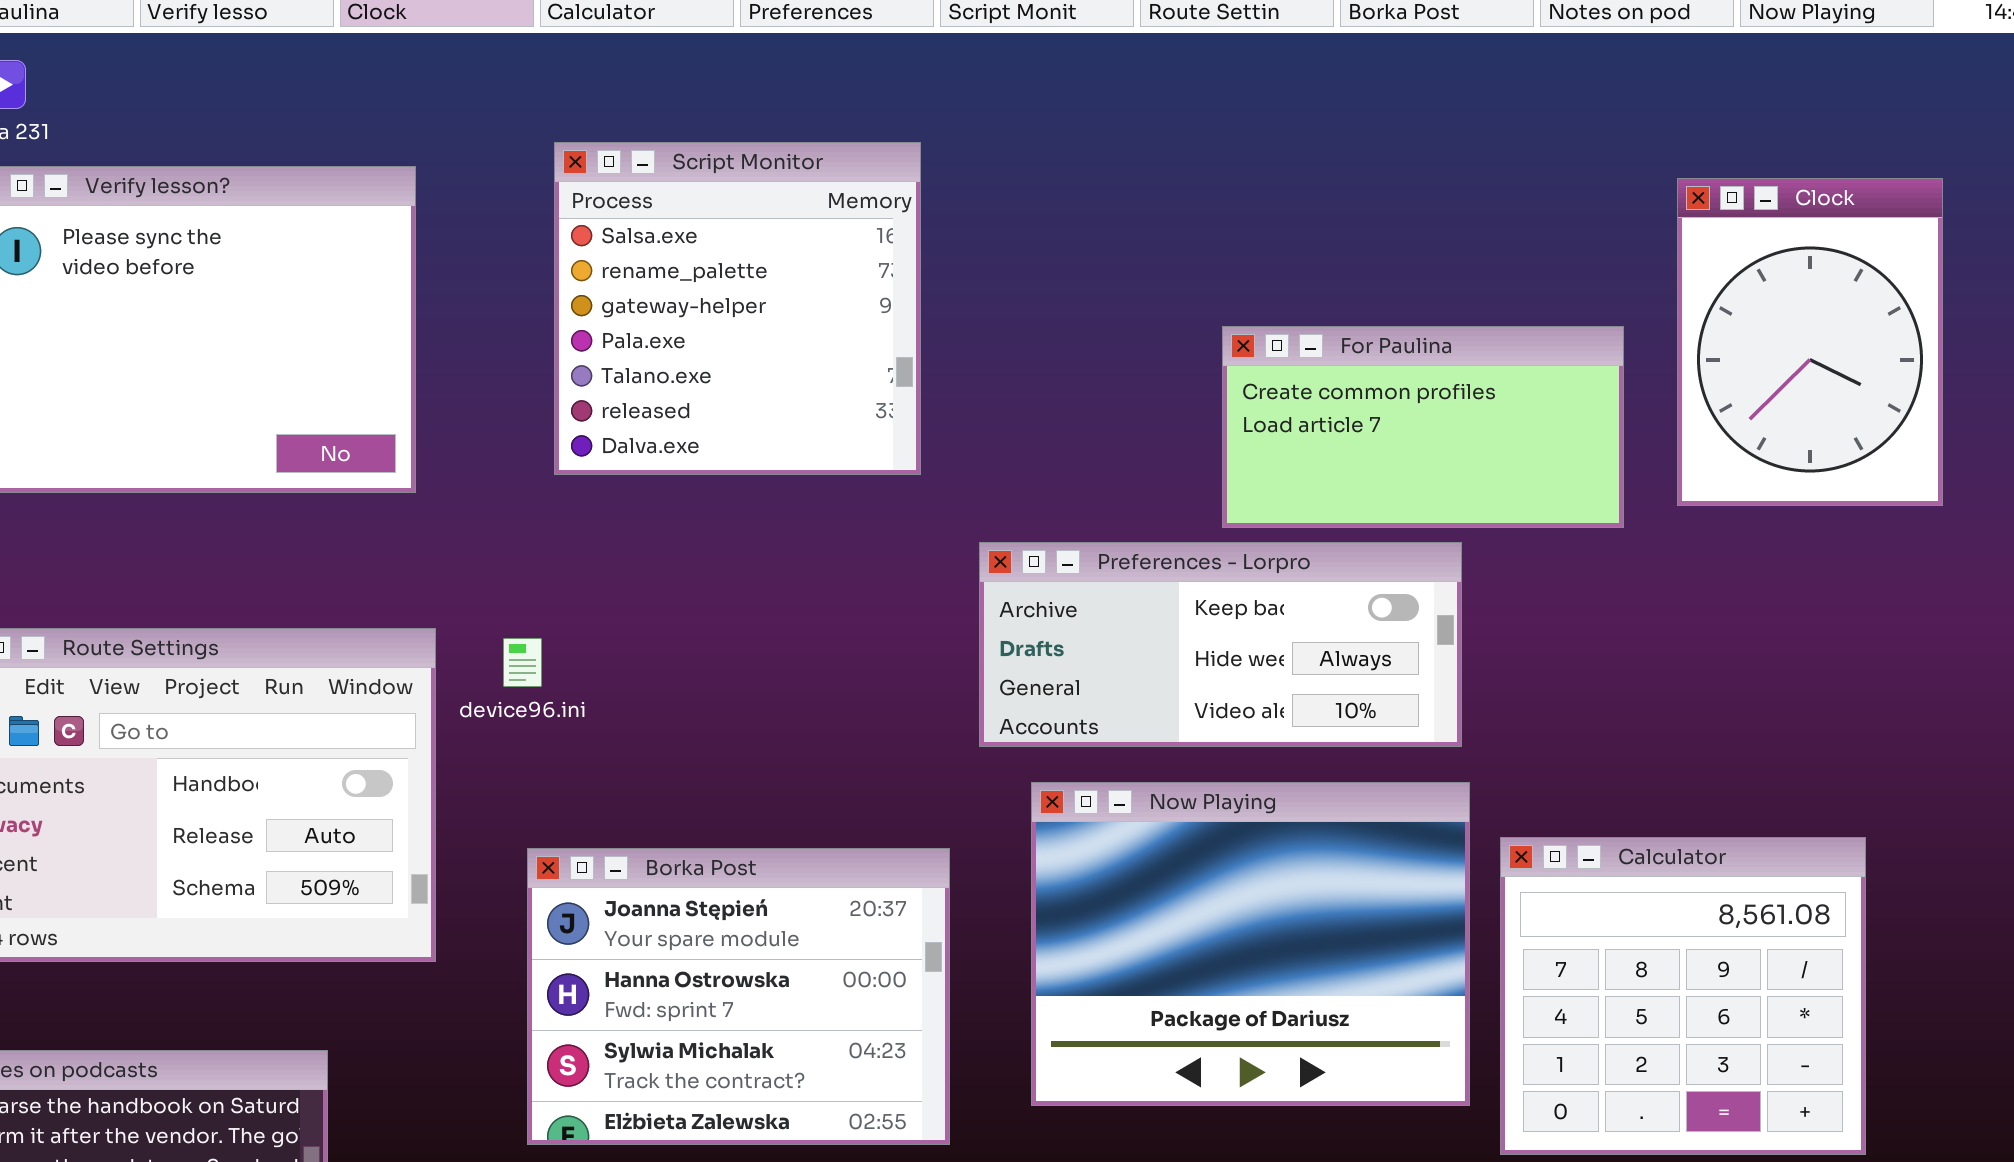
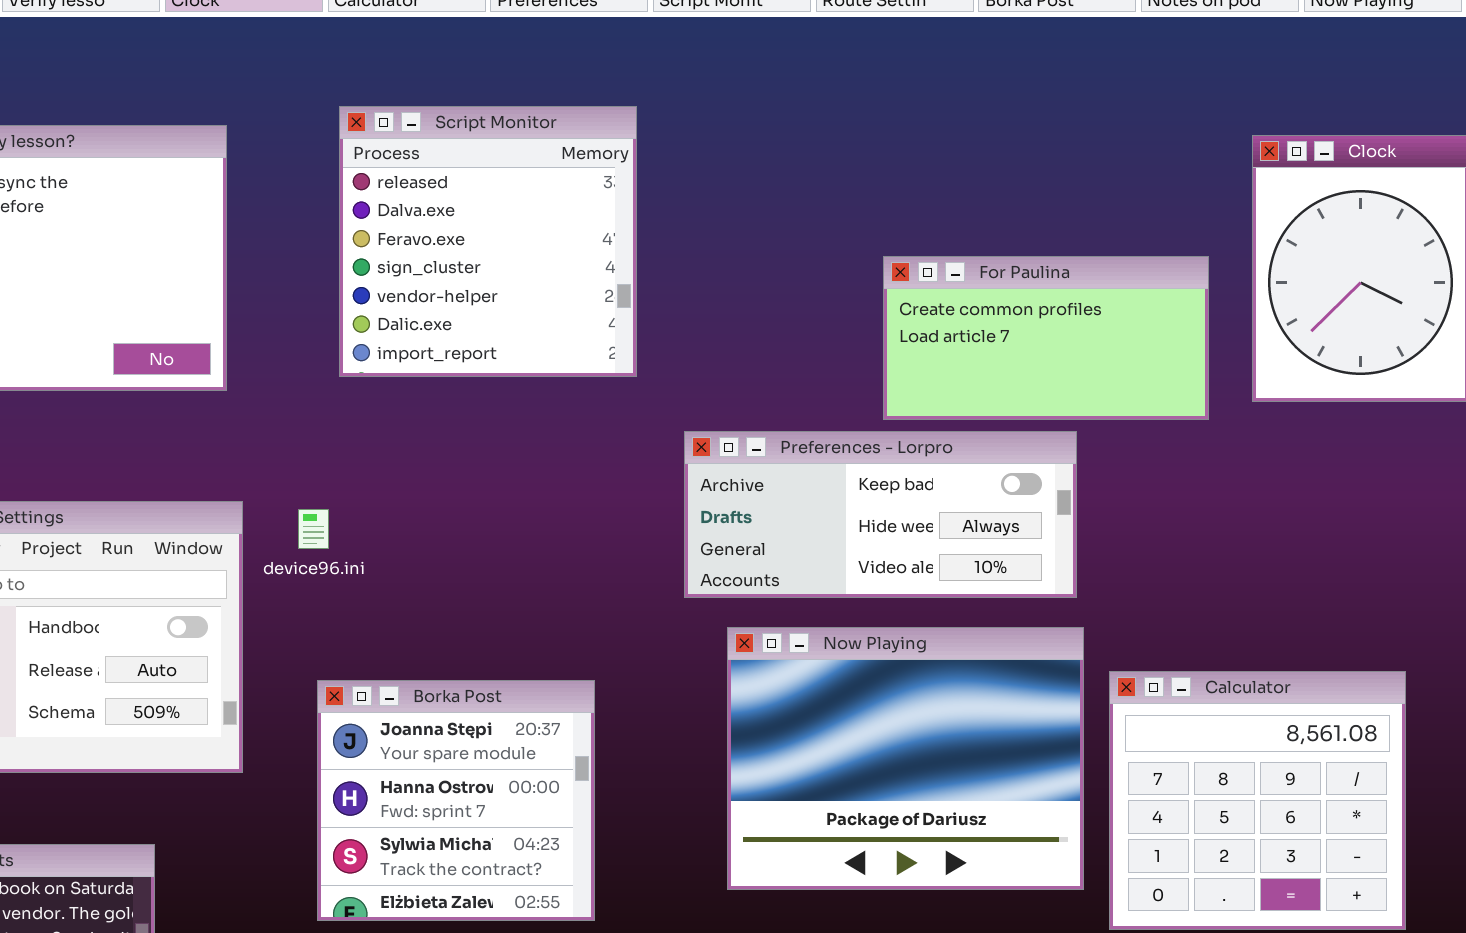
Script Monitor: [554,142,921,475] -> [339,106,637,377], scrolled down 5 rows
Borka Post: [527,848,950,1145] -> [317,680,595,921], resized

